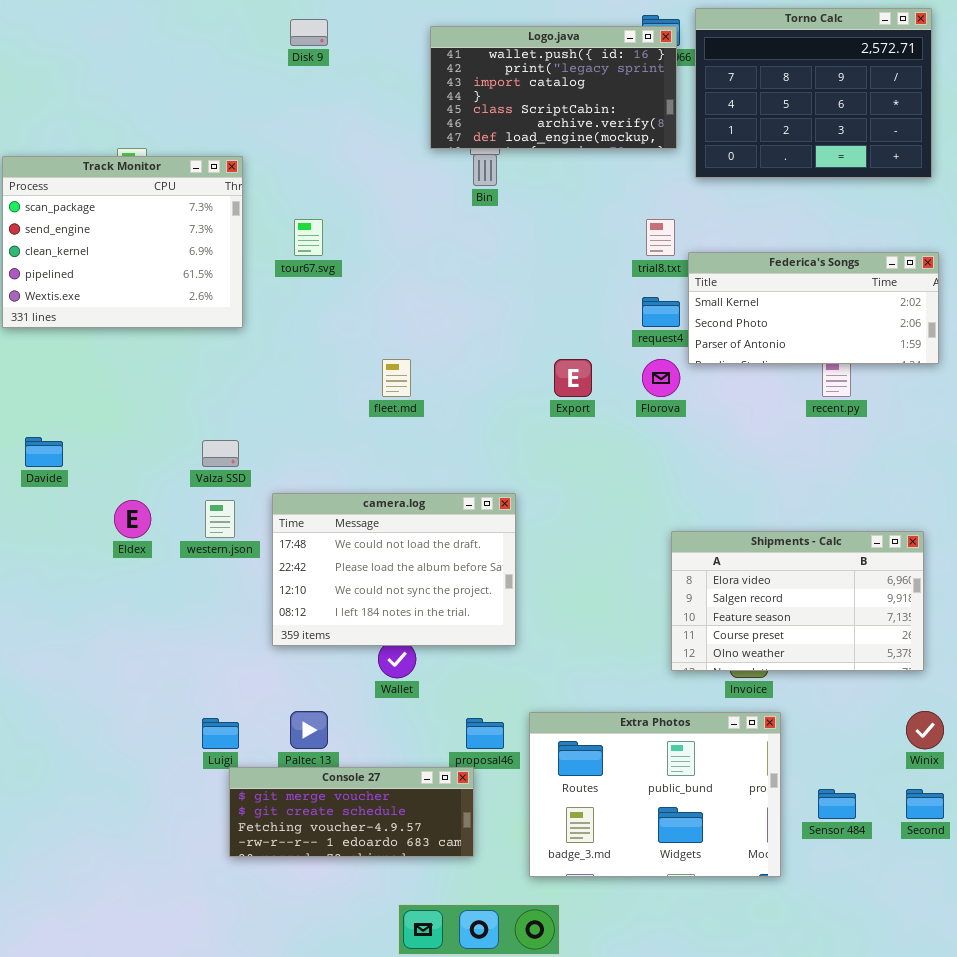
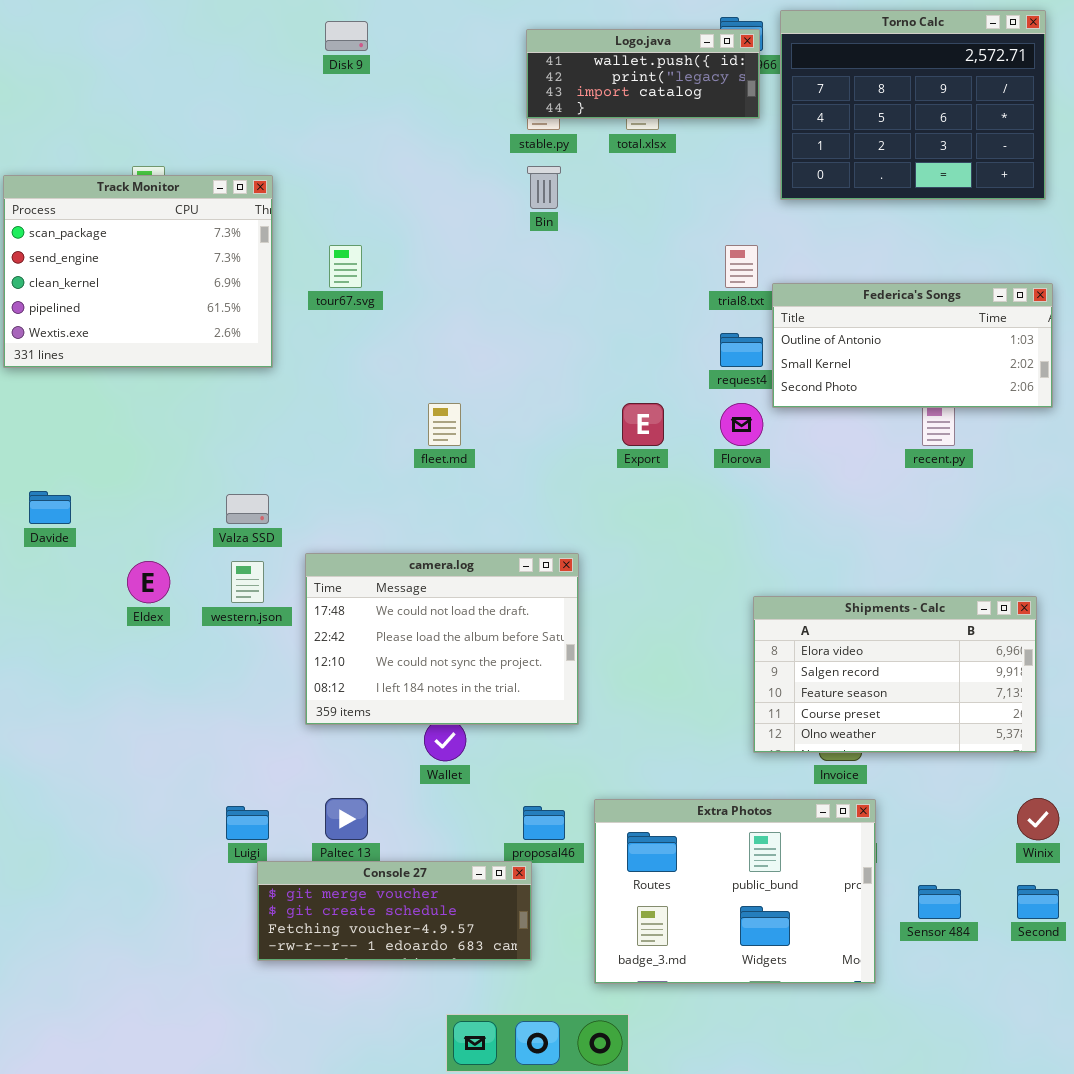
Logo.java: [430,26,677,149] -> [526,29,760,119], resized
Federica's Songs: [688,252,939,364] -> [772,283,1053,408], scrolled up 1 row

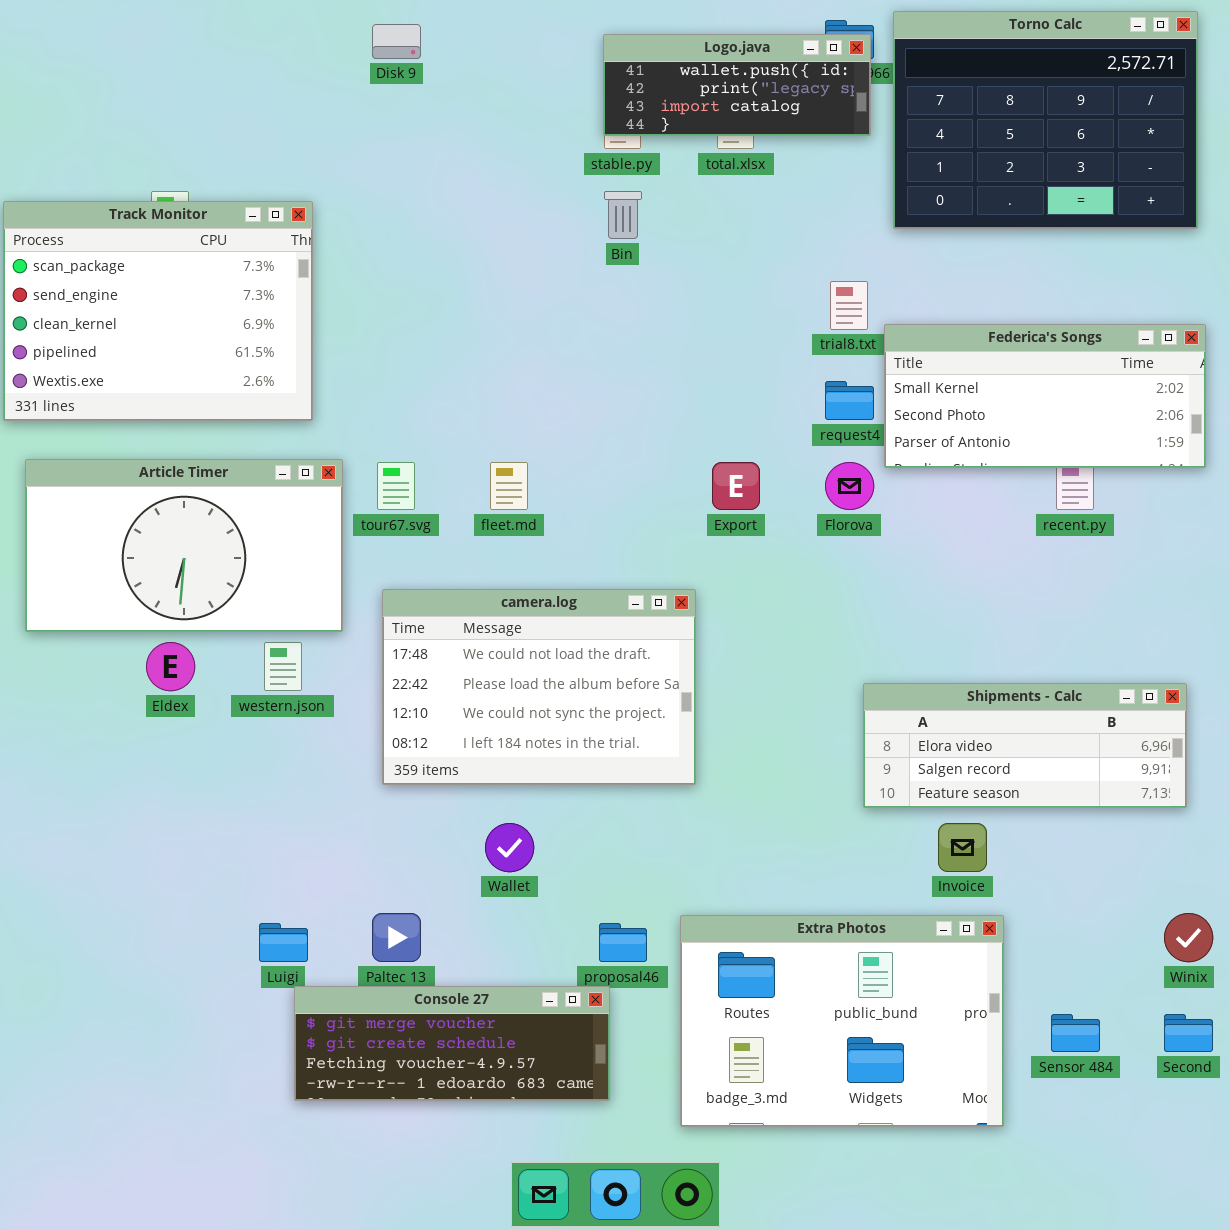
tour67.svg: [329,245,362,288] -> [377,462,415,510], moved
Federica's Songs: [772,283,1053,408] -> [884,324,1206,468], scrolled down 1 row
Article Timer: none -> [25,459,343,632], opened
camera.log: [305,553,579,725] -> [382,589,696,785], moved
Shipments - Calc: [753,596,1037,753] -> [863,683,1187,808], resized

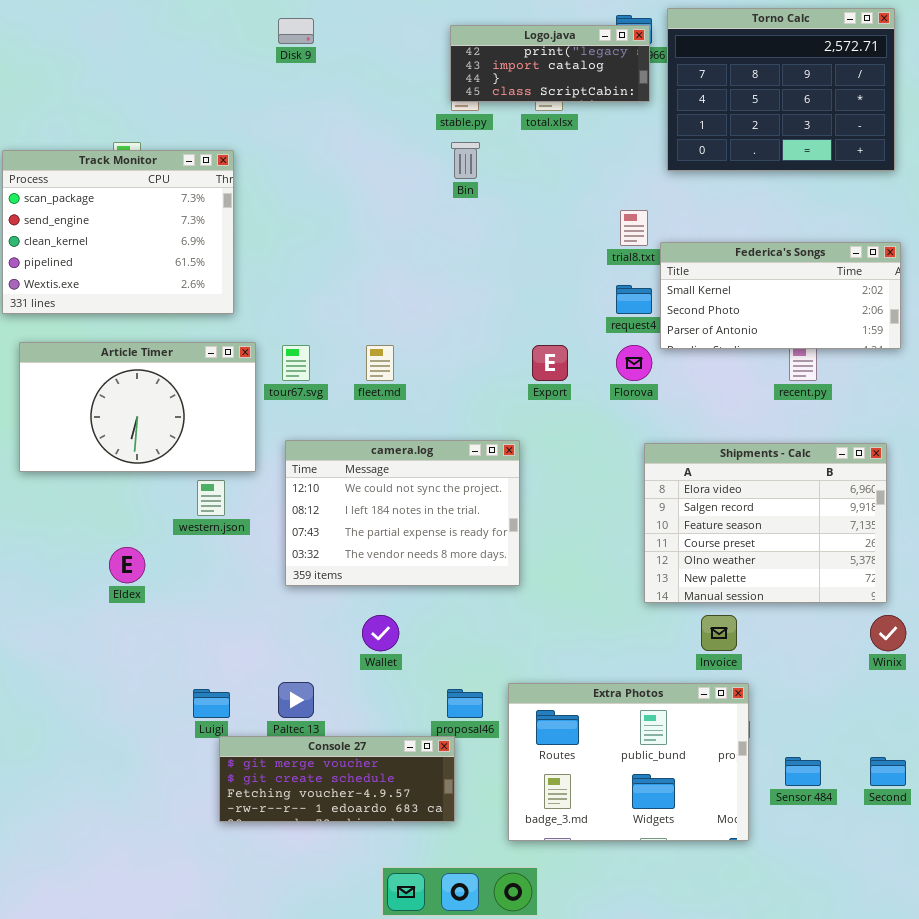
Logo.java: [603,34,871,136] -> [450,25,650,102], scrolled down 1 row
camera.log: [382,589,696,785] -> [285,440,520,586], scrolled down 2 rows
Eldex: [146,642,195,691] -> [109,547,145,583], moved
Shipments - Calc: [863,683,1187,808] -> [644,443,887,603], resized
Winix: [1164,913,1213,962] -> [870,615,906,651], moved

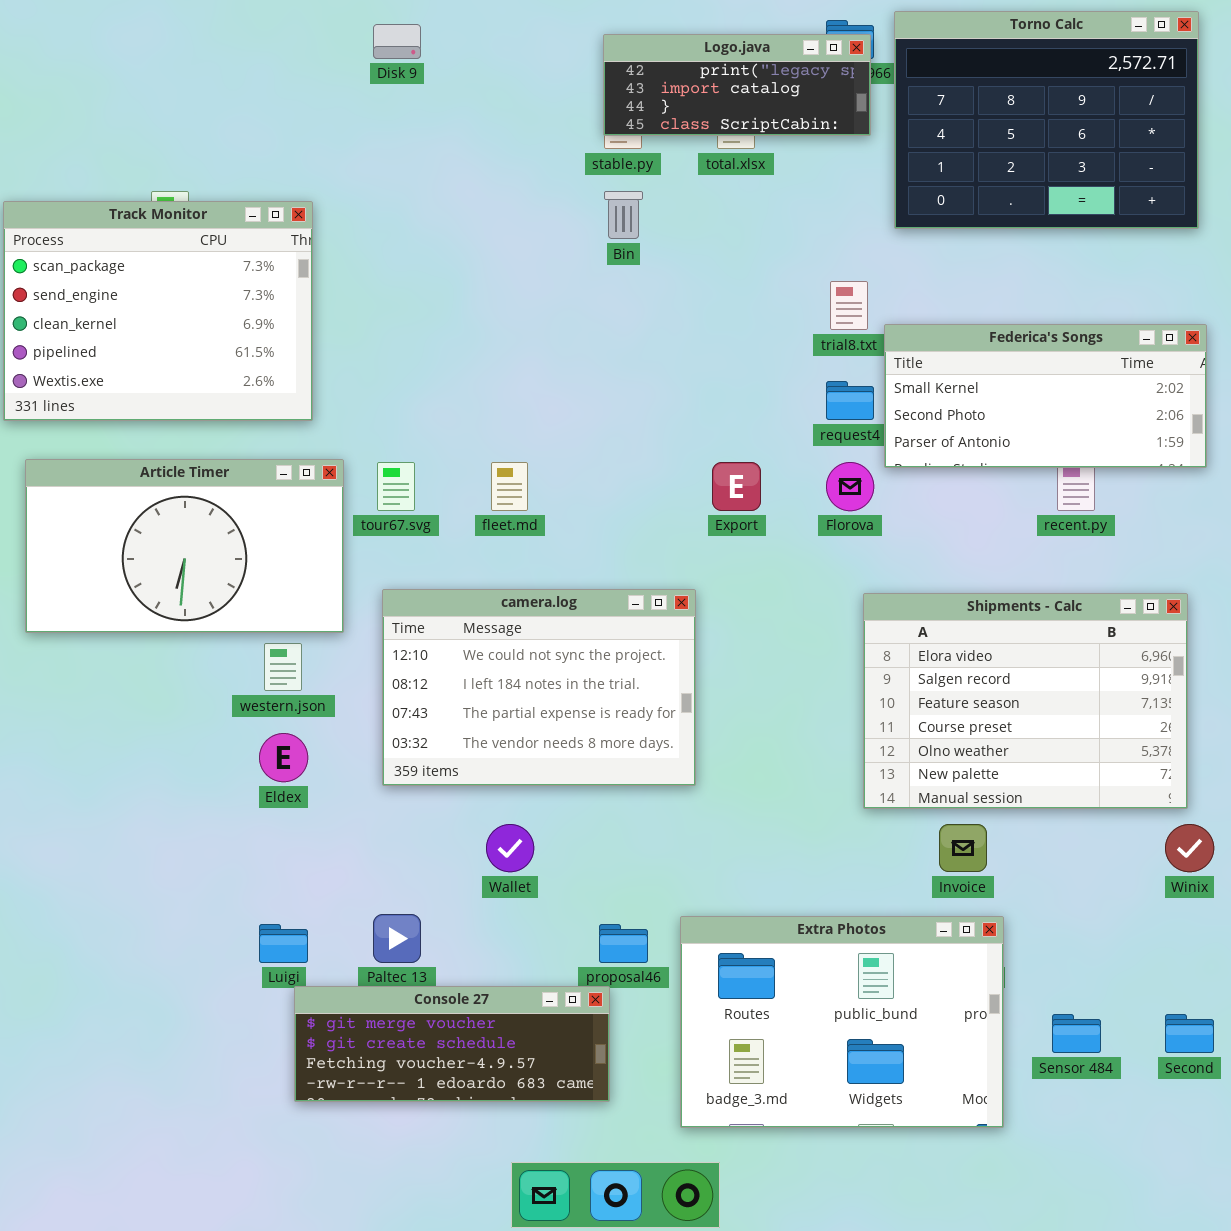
Eldex: [109,547,145,583] -> [259,733,308,782], moved

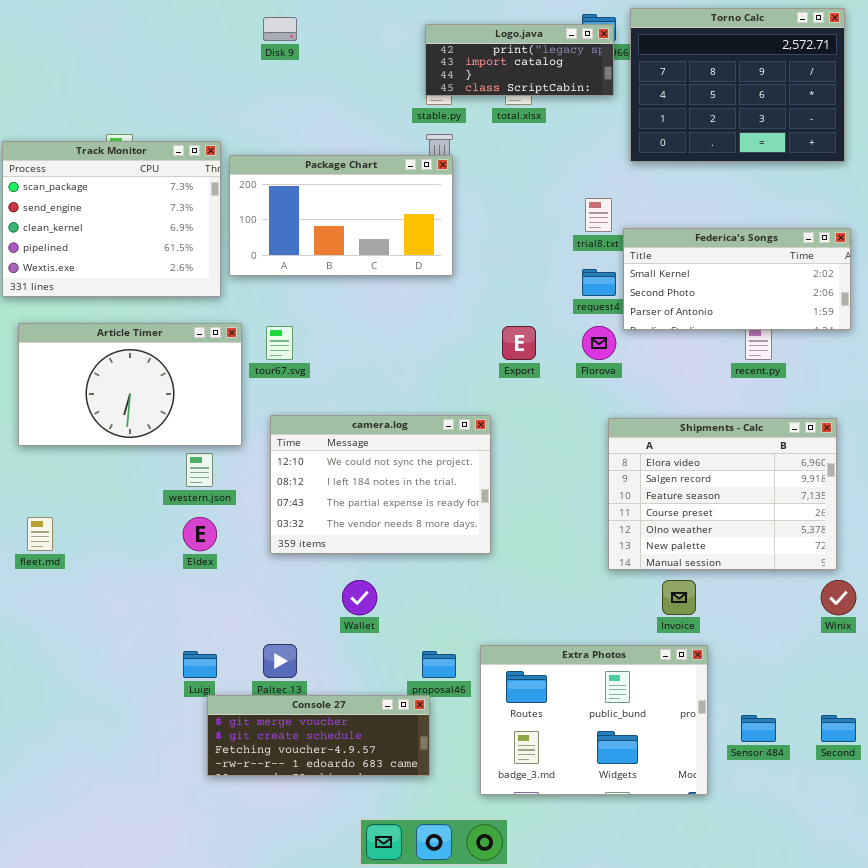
Package Chart: none -> [229,155,453,276], opened
fleet.md: [491,462,528,511] -> [27,517,53,551], moved

